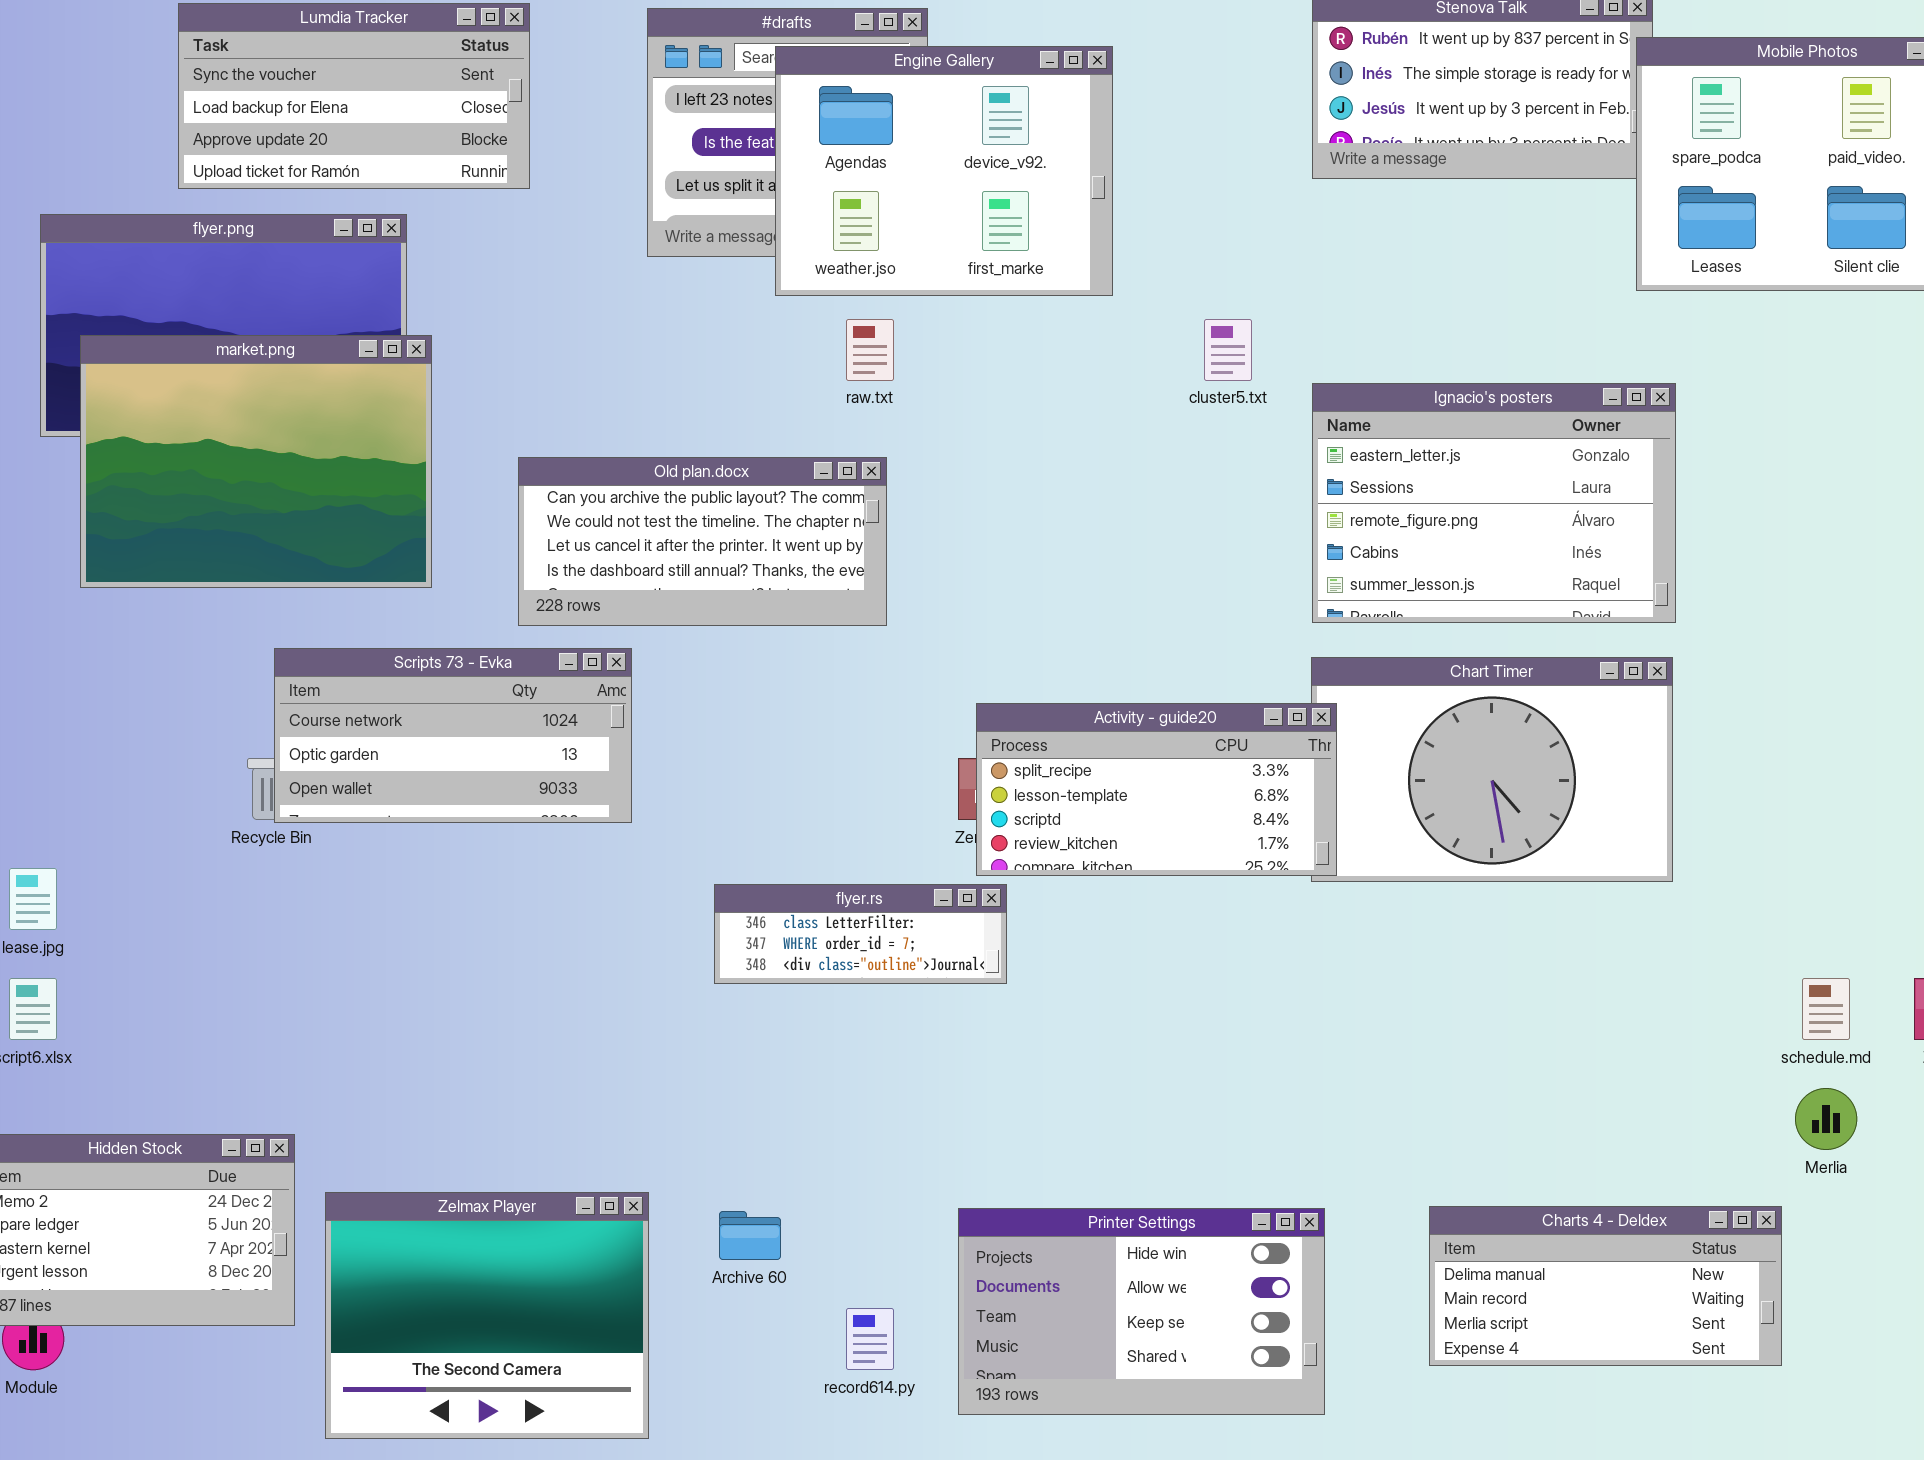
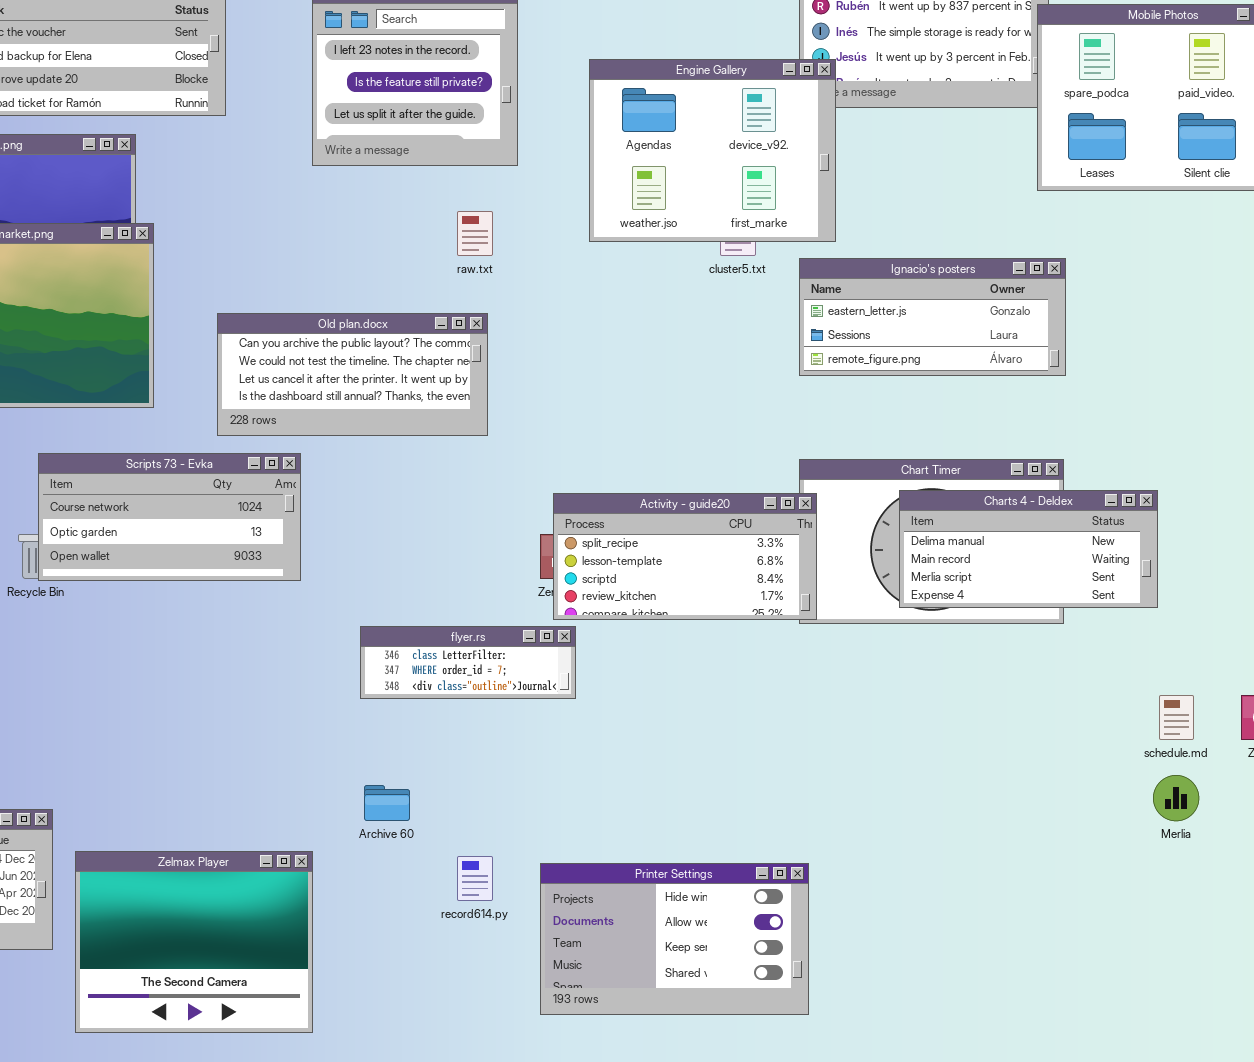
Engine Gallery: [775,46,1113,296] -> [589,59,836,242], moved
Ignacio's posters: [1312,383,1676,623] -> [799,258,1066,376], resized
Charts 4 - Deldex: [1429,1206,1782,1366] -> [899,490,1158,608], moved
Archive 60: [719,1211,781,1260] -> [364,785,410,821], moved
record614.py: [846,1308,894,1370] -> [457,856,493,901], moved

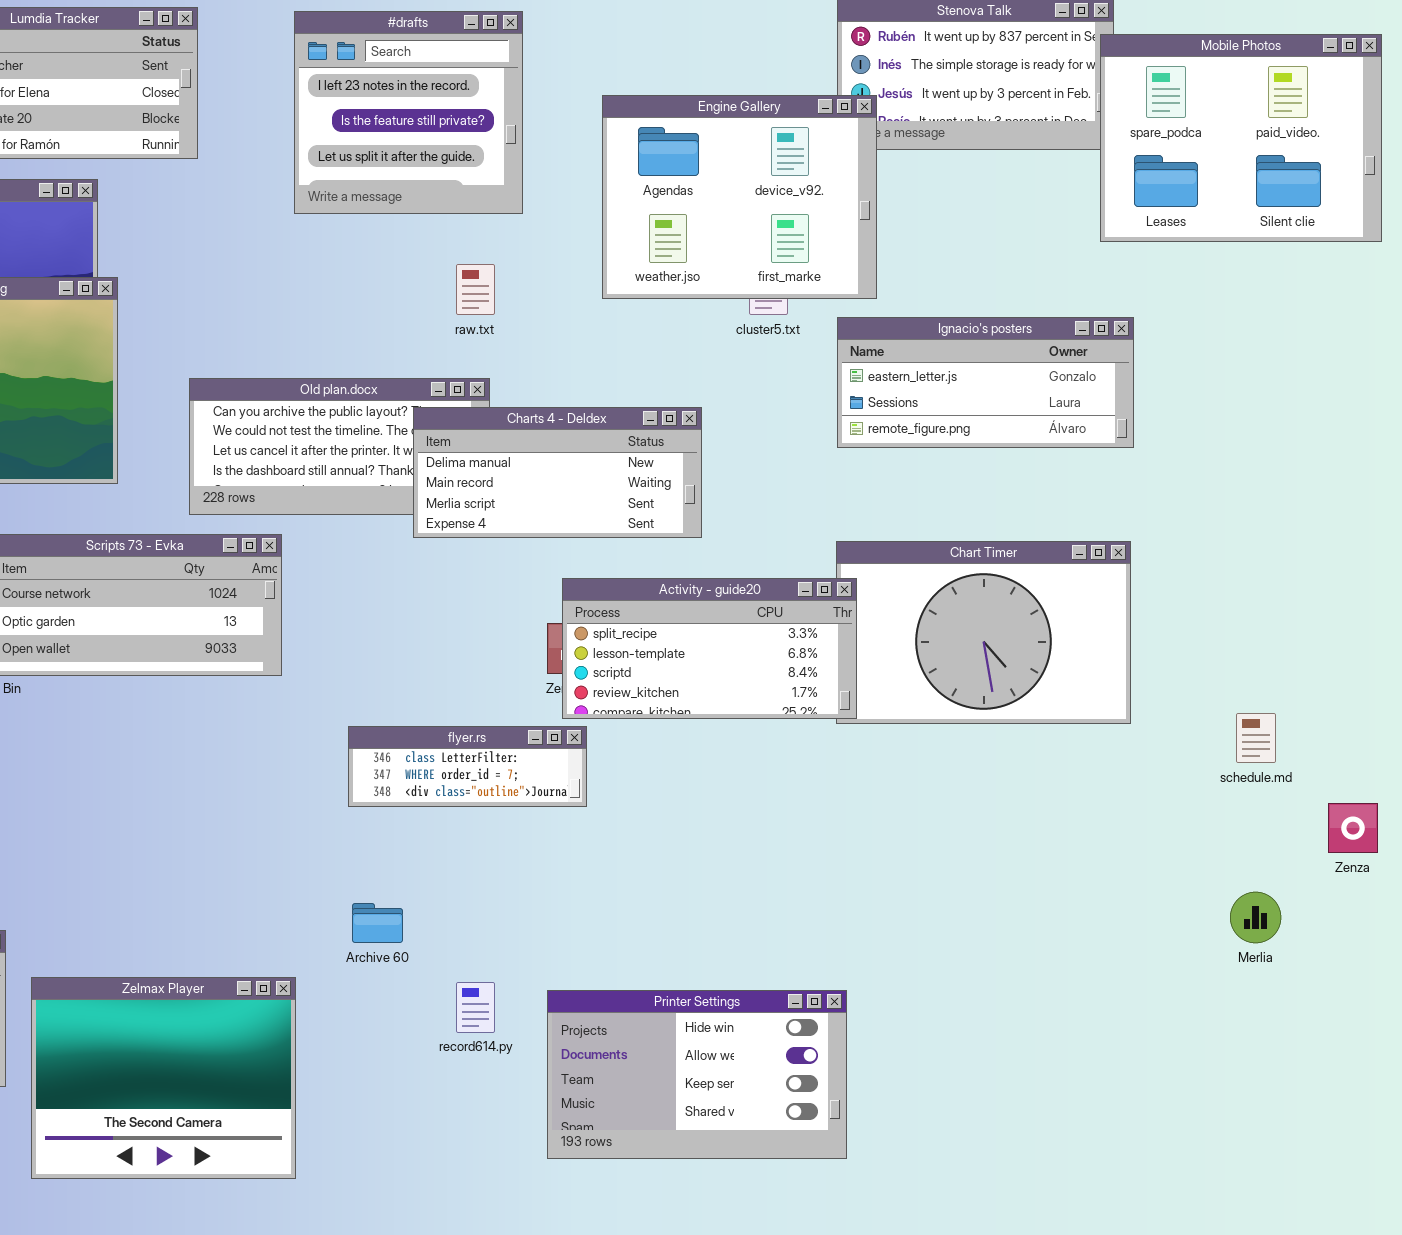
Charts 4 - Deldex: [899,490,1158,608] -> [413,407,702,538], moved
schedule.md: [1159,695,1194,740] -> [1236,713,1276,763], moved

